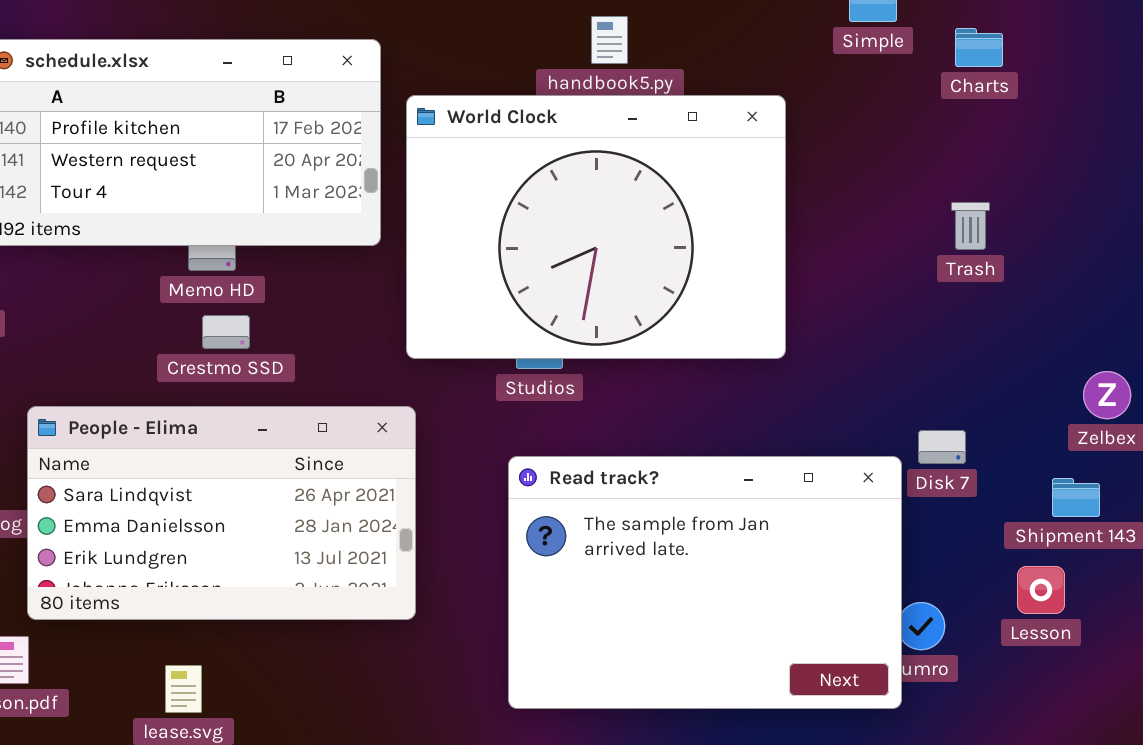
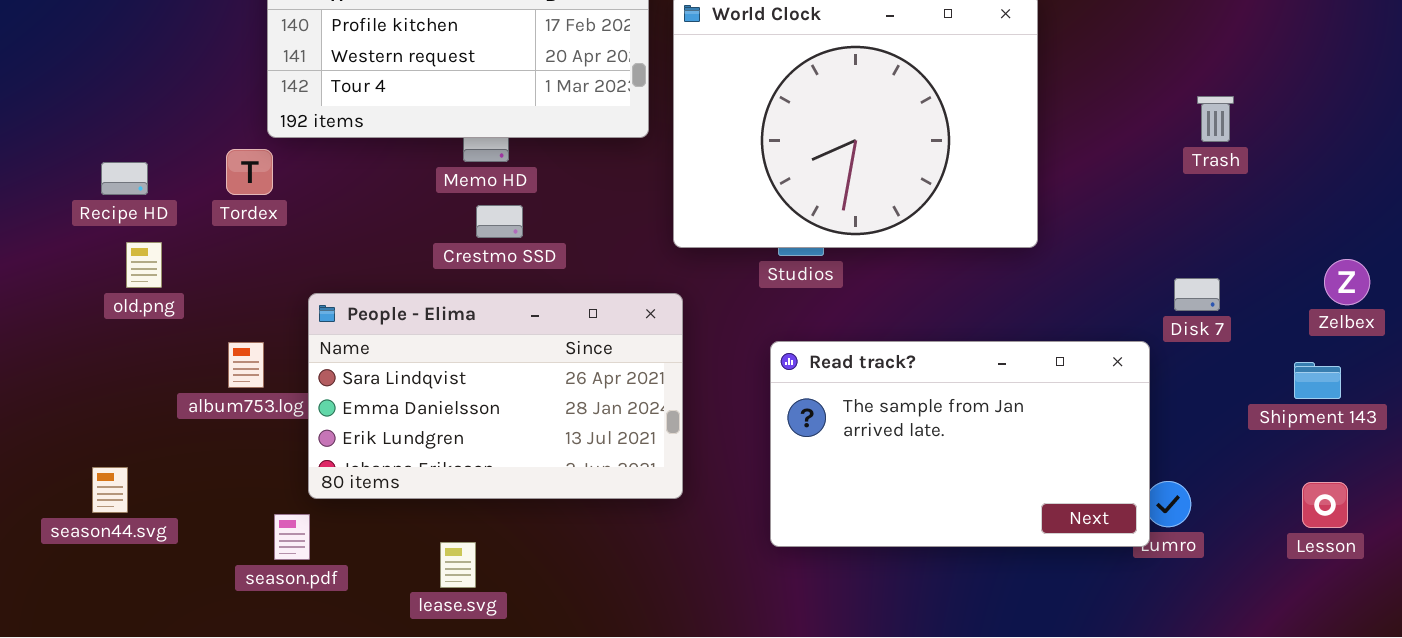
Disk 7: [918,430,966,464] -> [1174,278,1220,311], moved
Read track?: [508,456,902,709] -> [770,341,1150,547], resized
Lesson: [1017,566,1065,614] -> [1302,482,1348,528], moved

